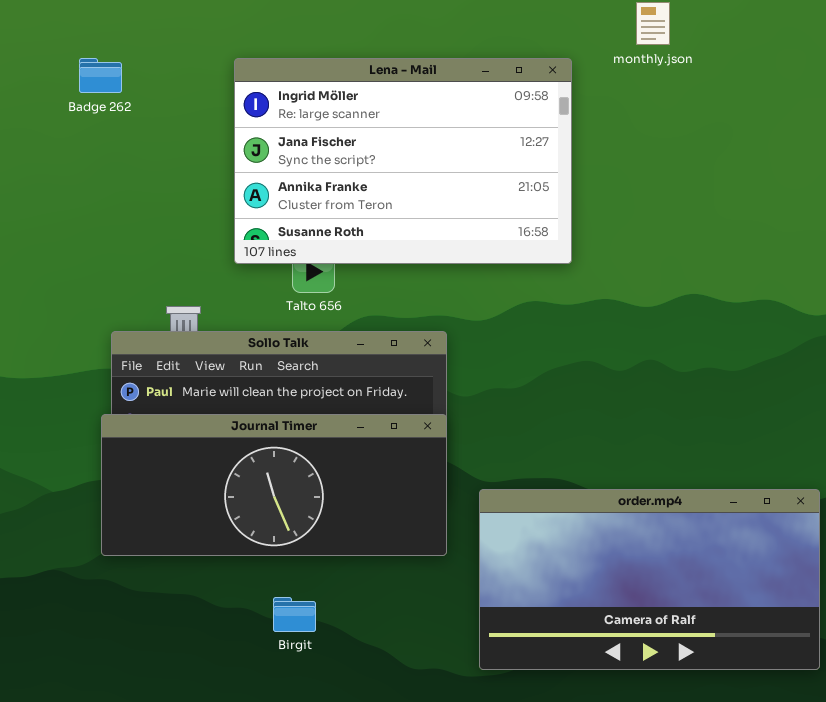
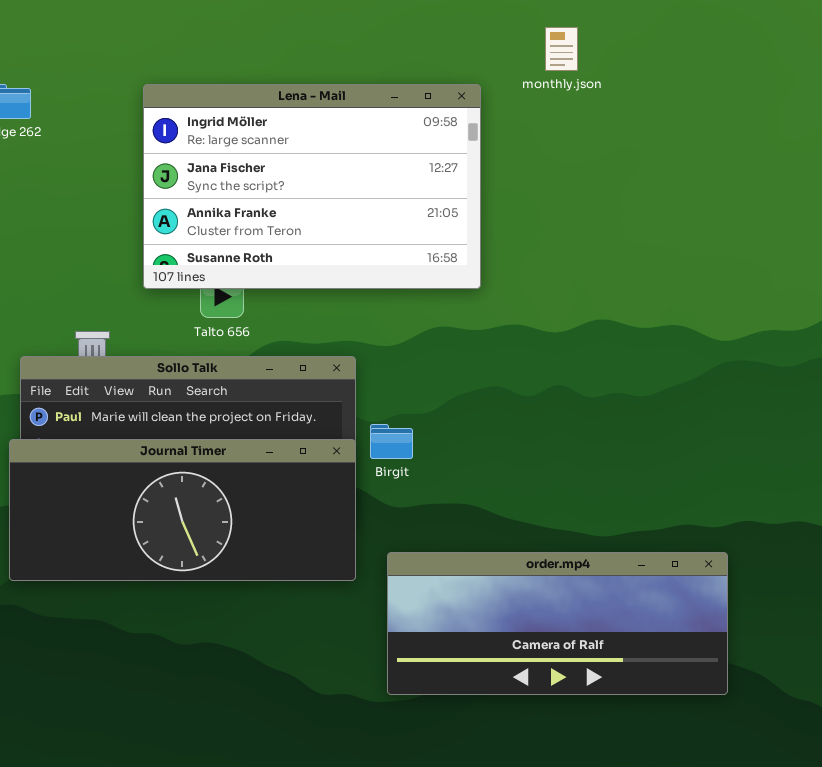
order.mp4: [479,489,820,670] -> [387,552,728,695], resized
Birgit: [273,597,316,632] -> [370,424,413,459], moved

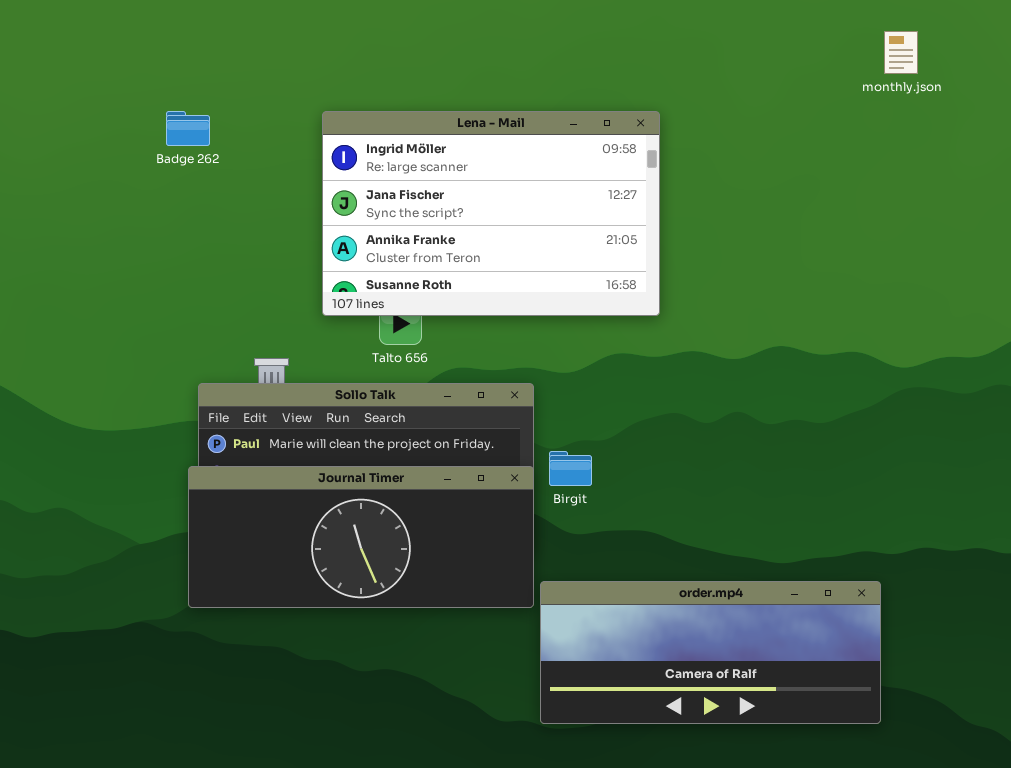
monthly.json: [545,27,578,71] -> [884,31,918,74], moved
order.mp4: [387,552,728,695] -> [540,581,881,724], moved

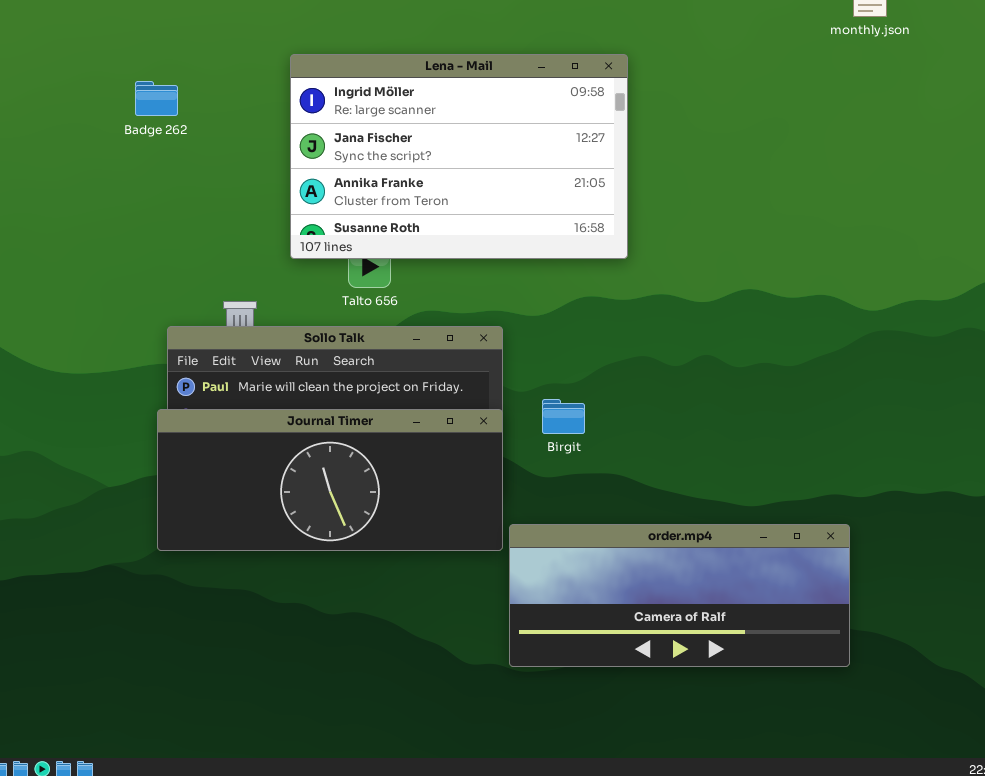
Badge 262: [166,111,210,146] -> [135,81,178,116], moved
Birgit: [549,451,592,486] -> [542,399,585,434], moved

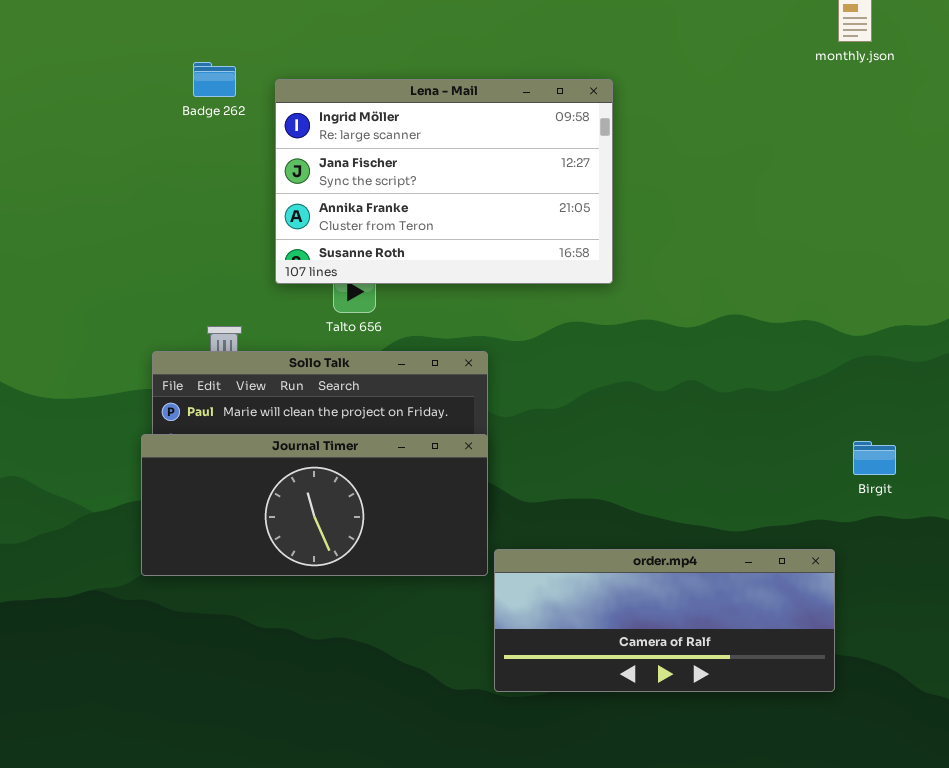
Badge 262: [135,81,178,116] -> [193,62,236,97], moved
Birgit: [542,399,585,434] -> [853,441,896,475], moved

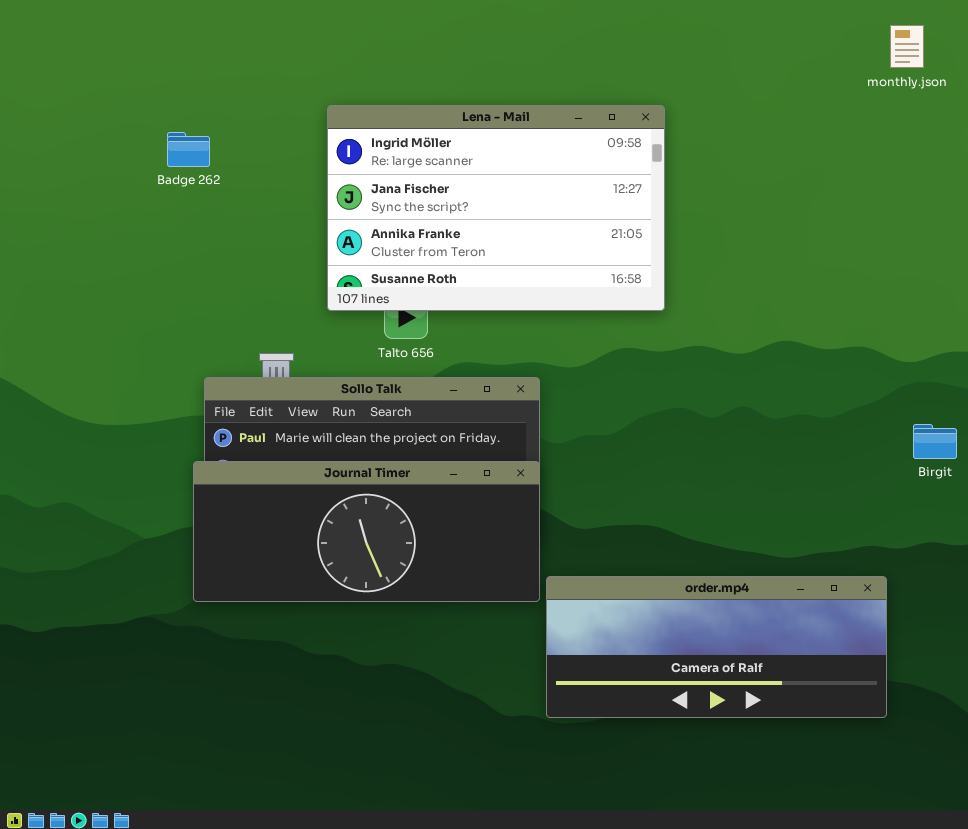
Badge 262: [193,62,236,97] -> [167,132,210,167], moved
Birgit: [853,441,896,475] -> [913,424,957,459], moved

